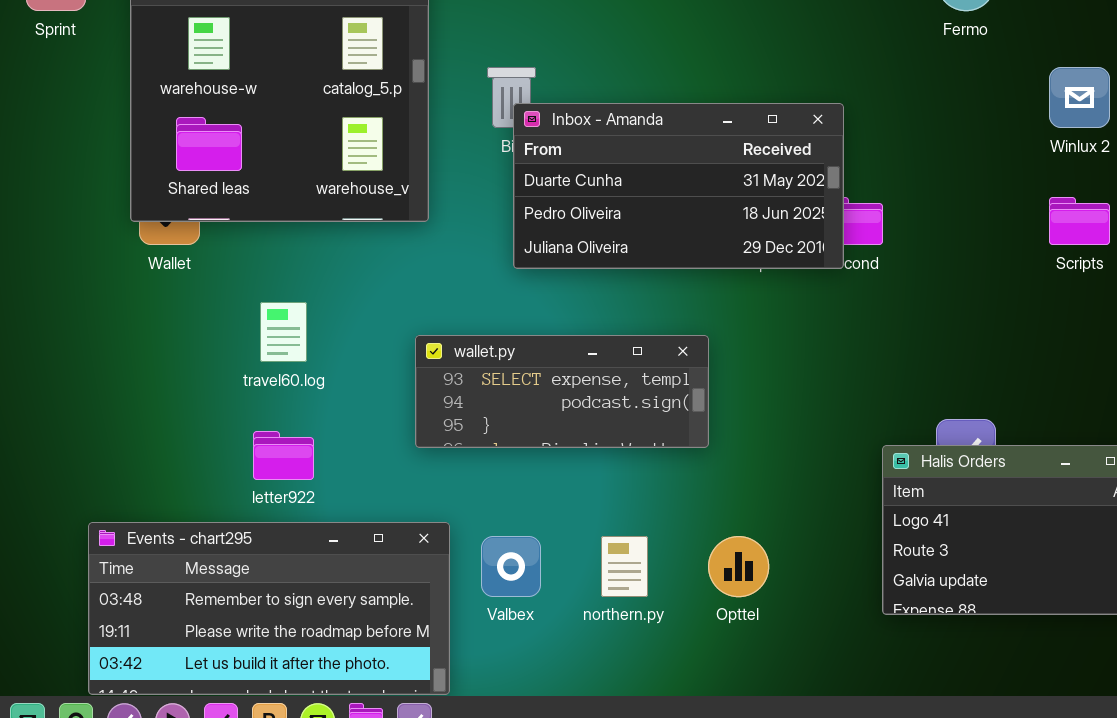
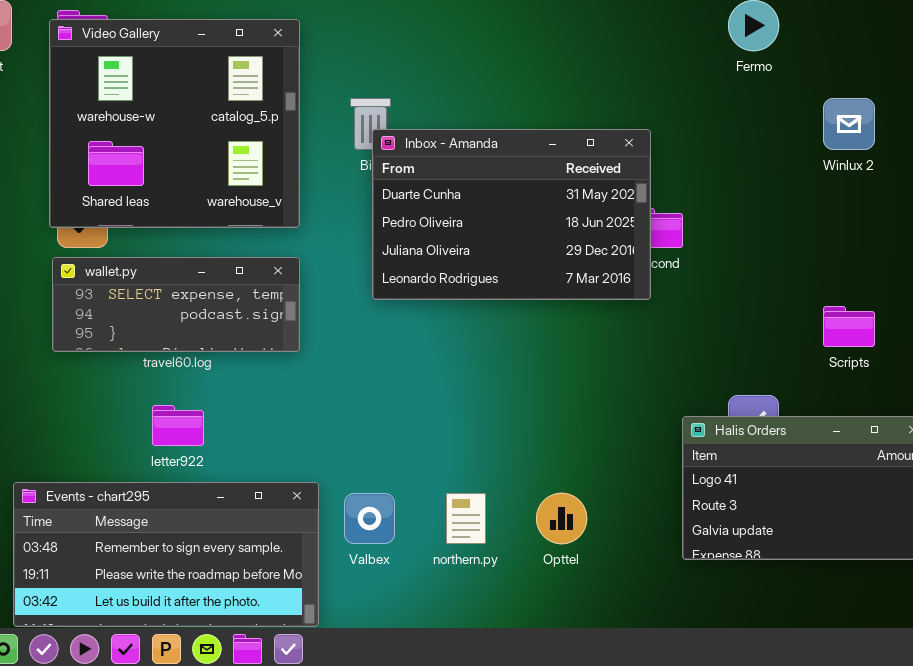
Inbox - Amanda: [513,103,844,269] -> [372,129,651,300], resized
Scripts: [1049,197,1110,245] -> [823,306,875,347], moved
wallet.py: [415,335,709,448] -> [52,257,300,352], moved

